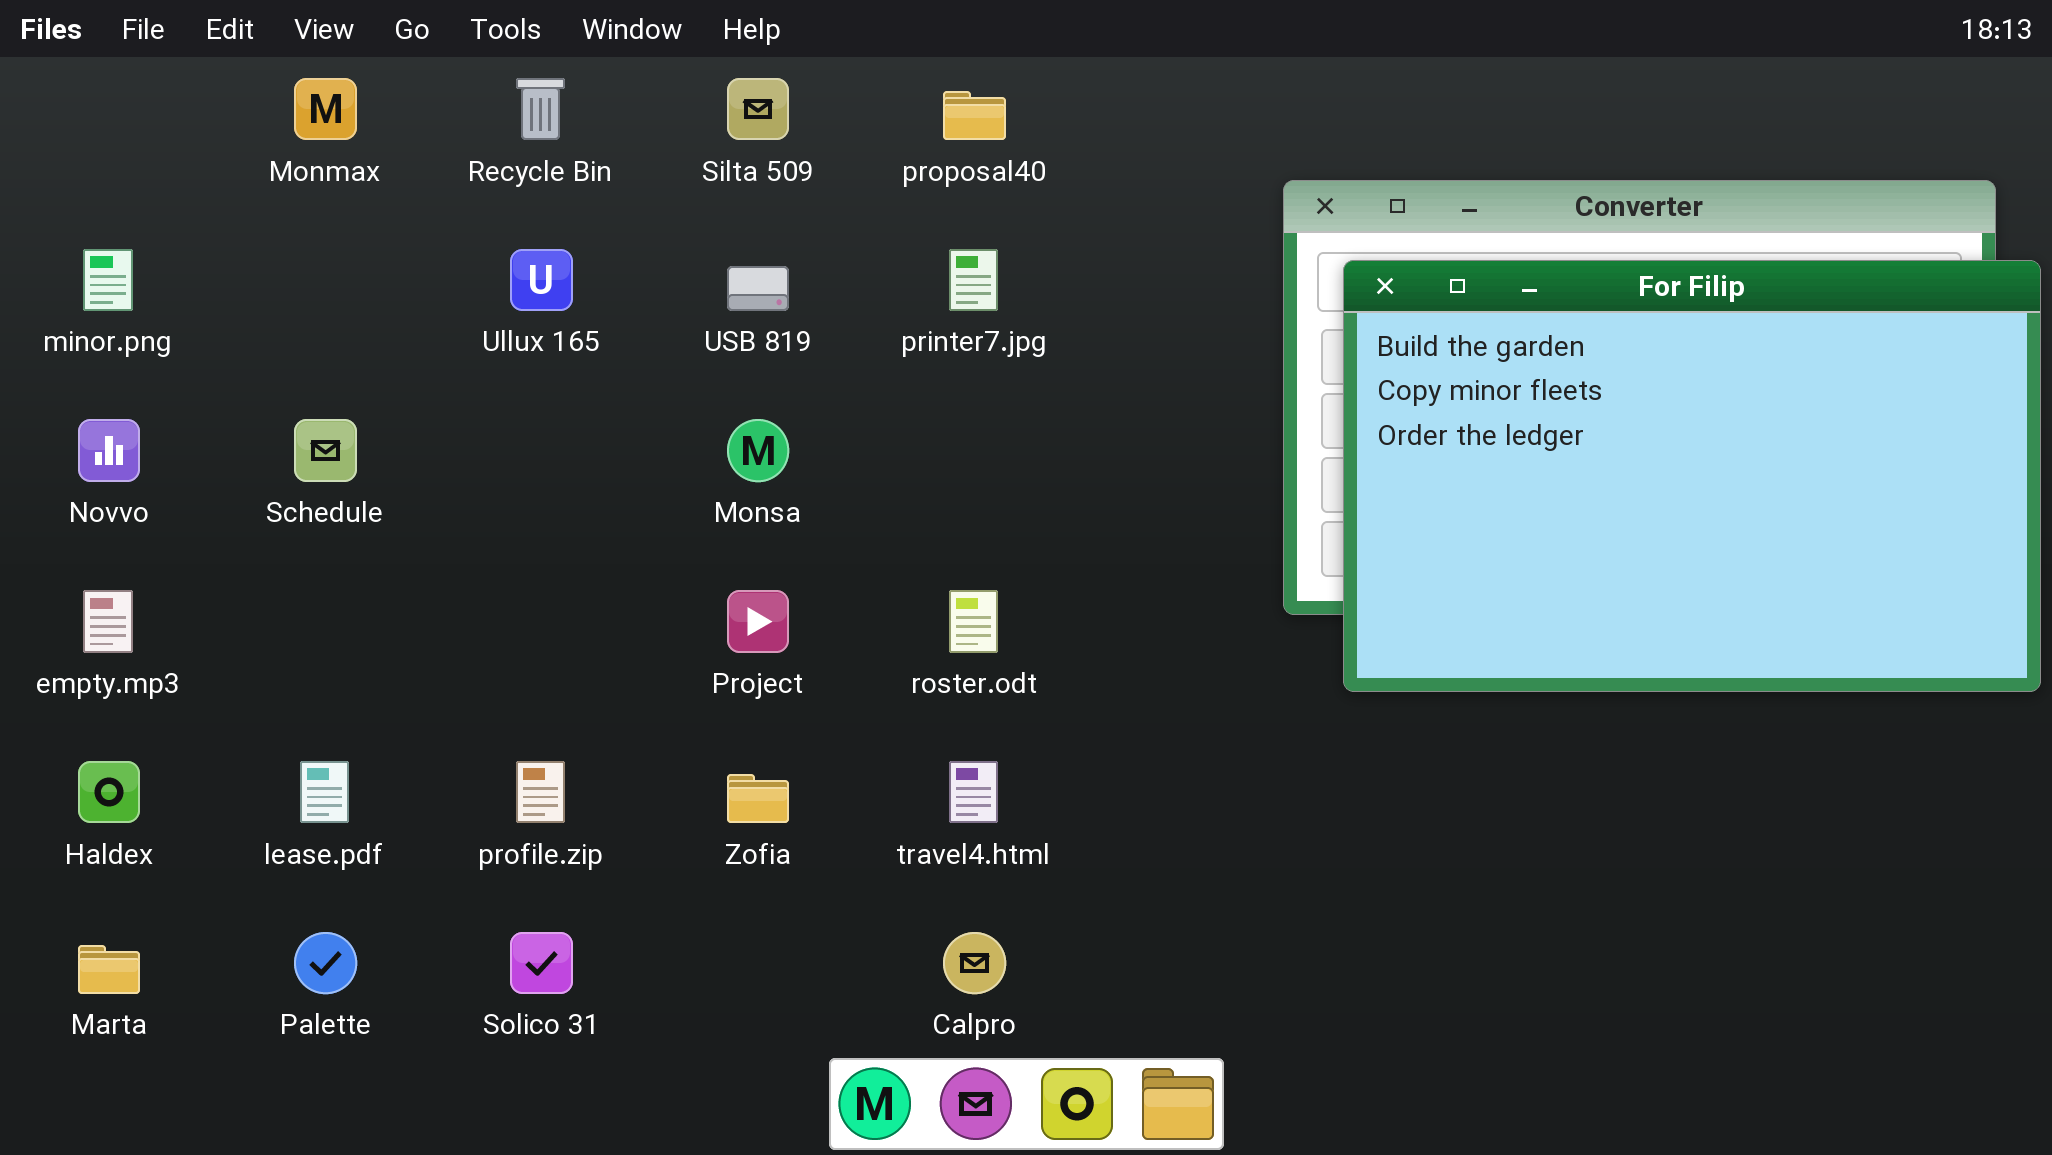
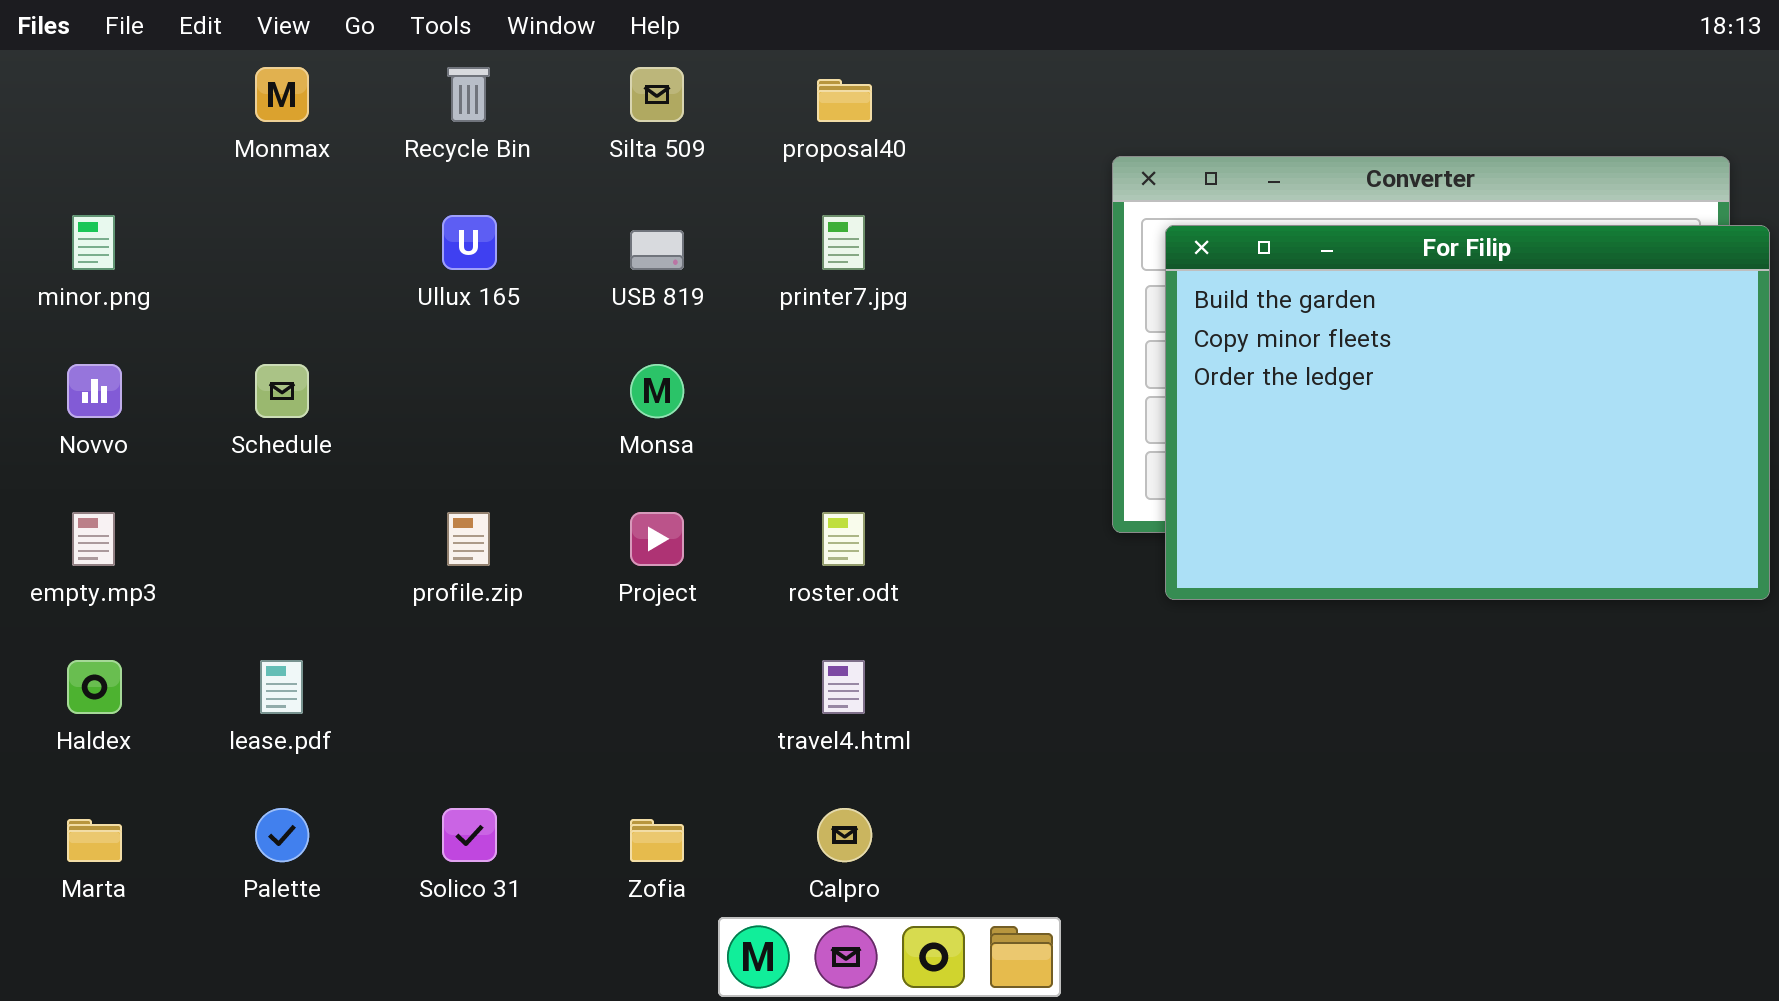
profile.zip: [516,761,565,823] -> [447,512,490,566], moved
Zofia: [727,774,789,823] -> [630,819,684,862], moved

